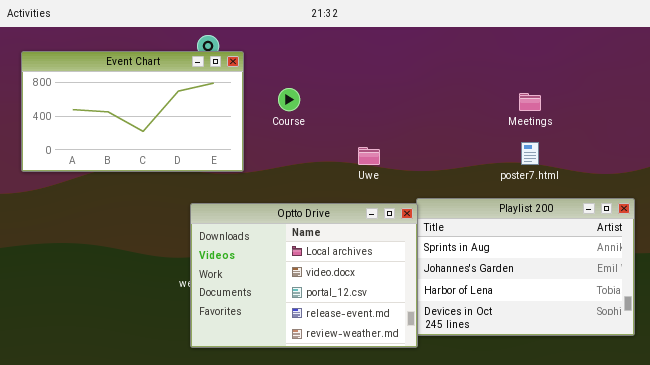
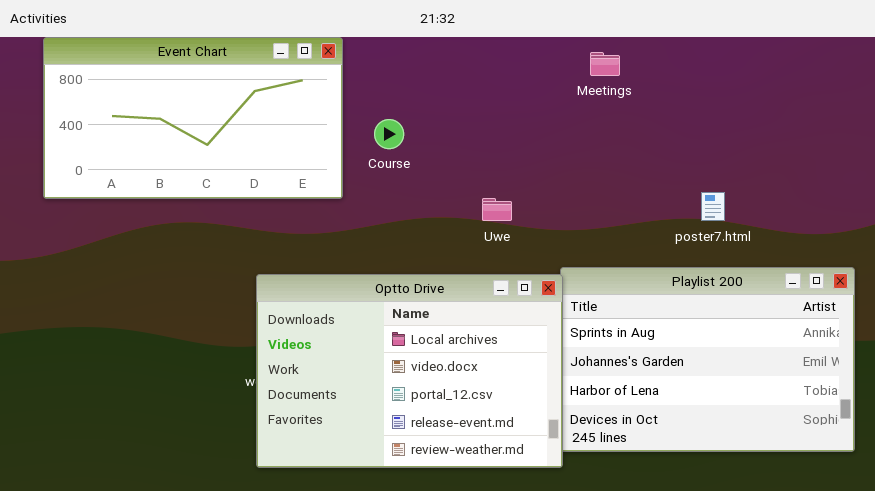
Event Chart: [21,51,244,172] -> [43,37,343,199], moved
Meetings: [519,93,541,111] -> [590,52,620,76], moved

